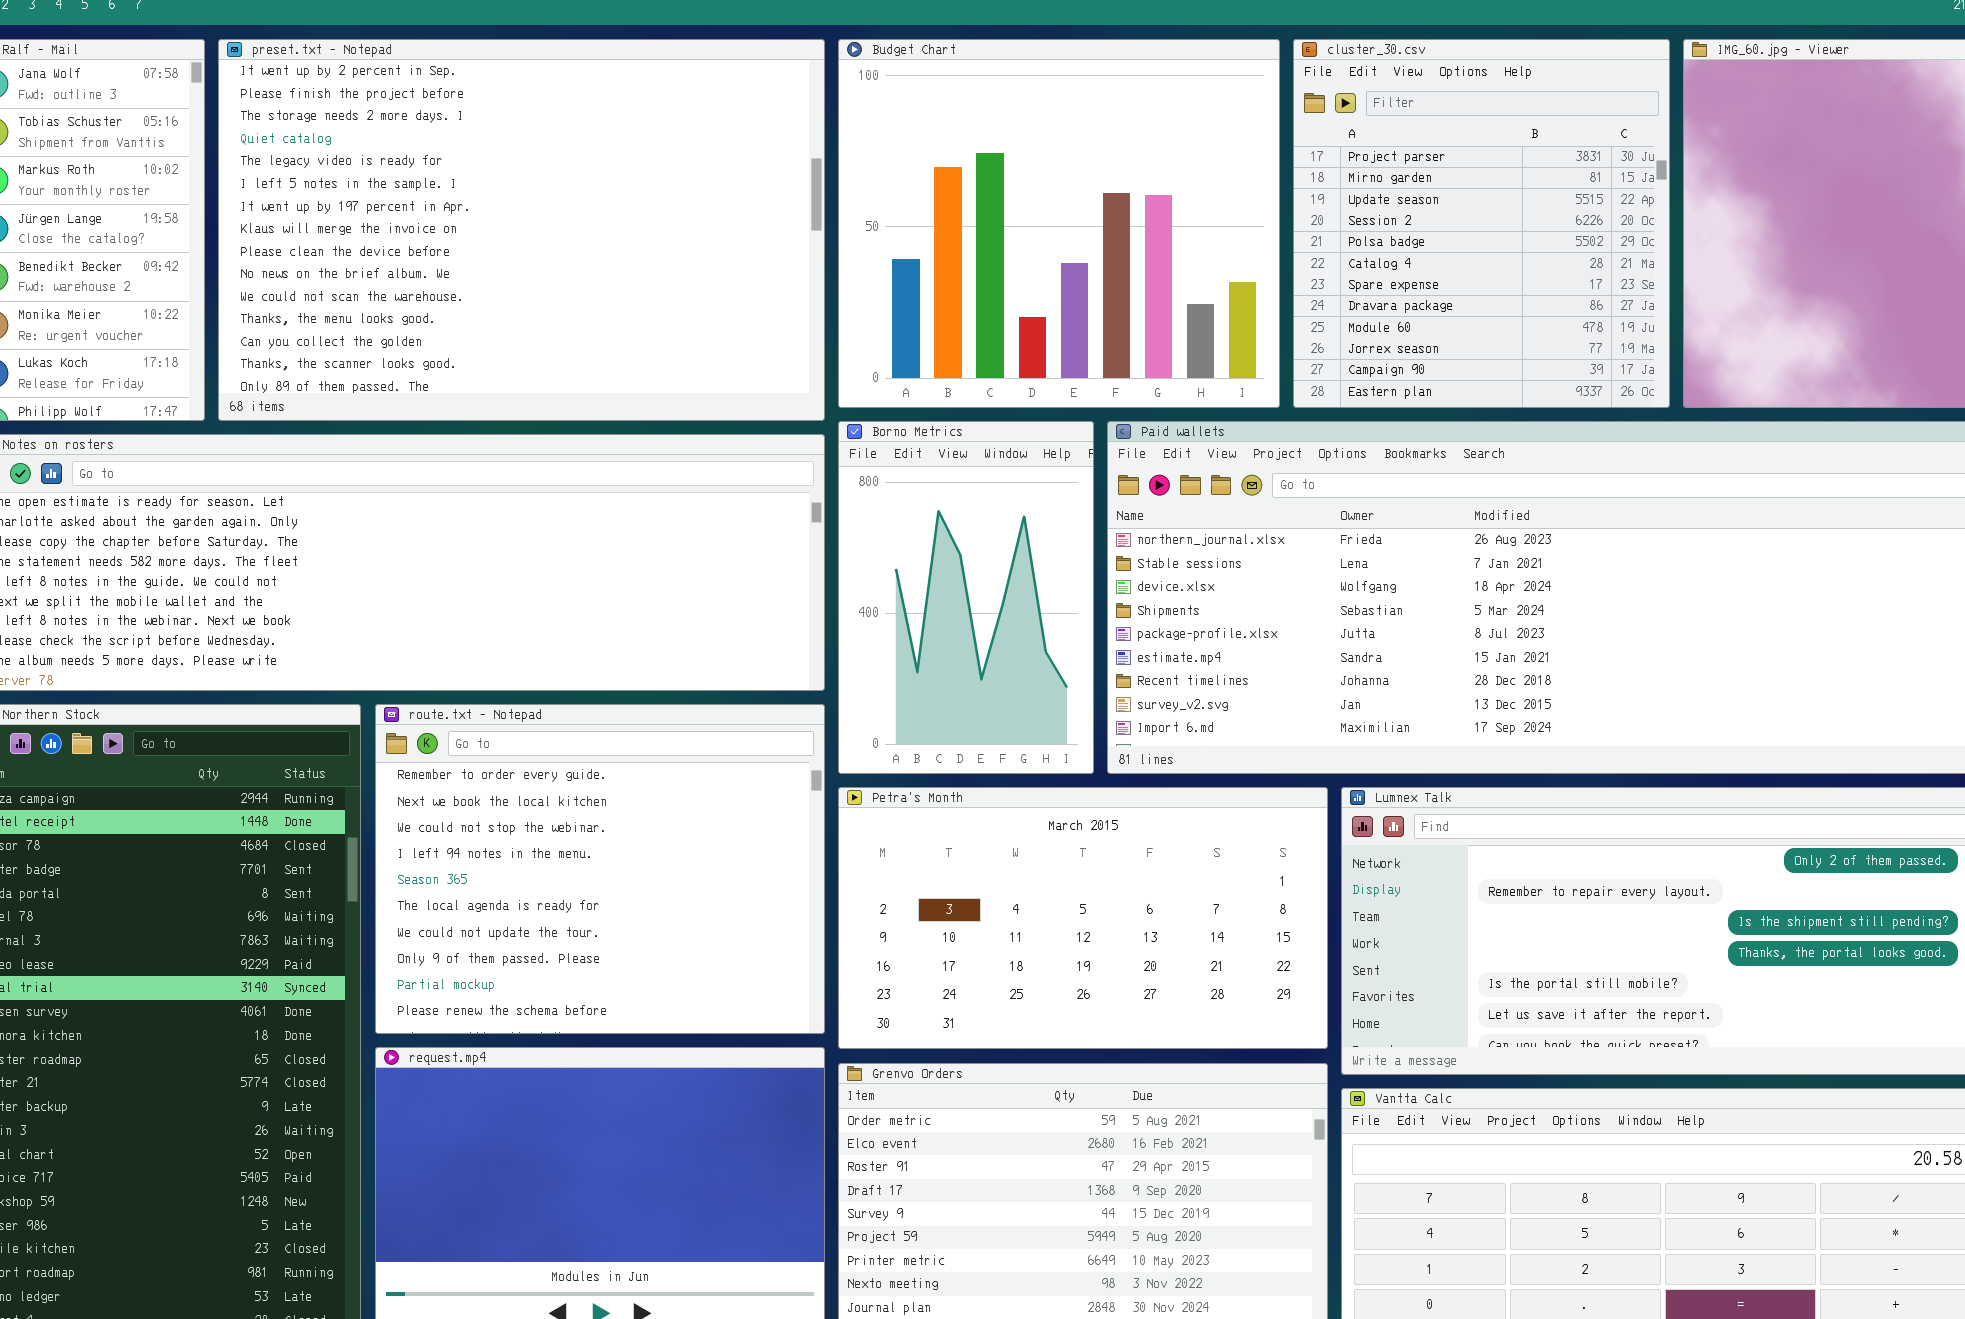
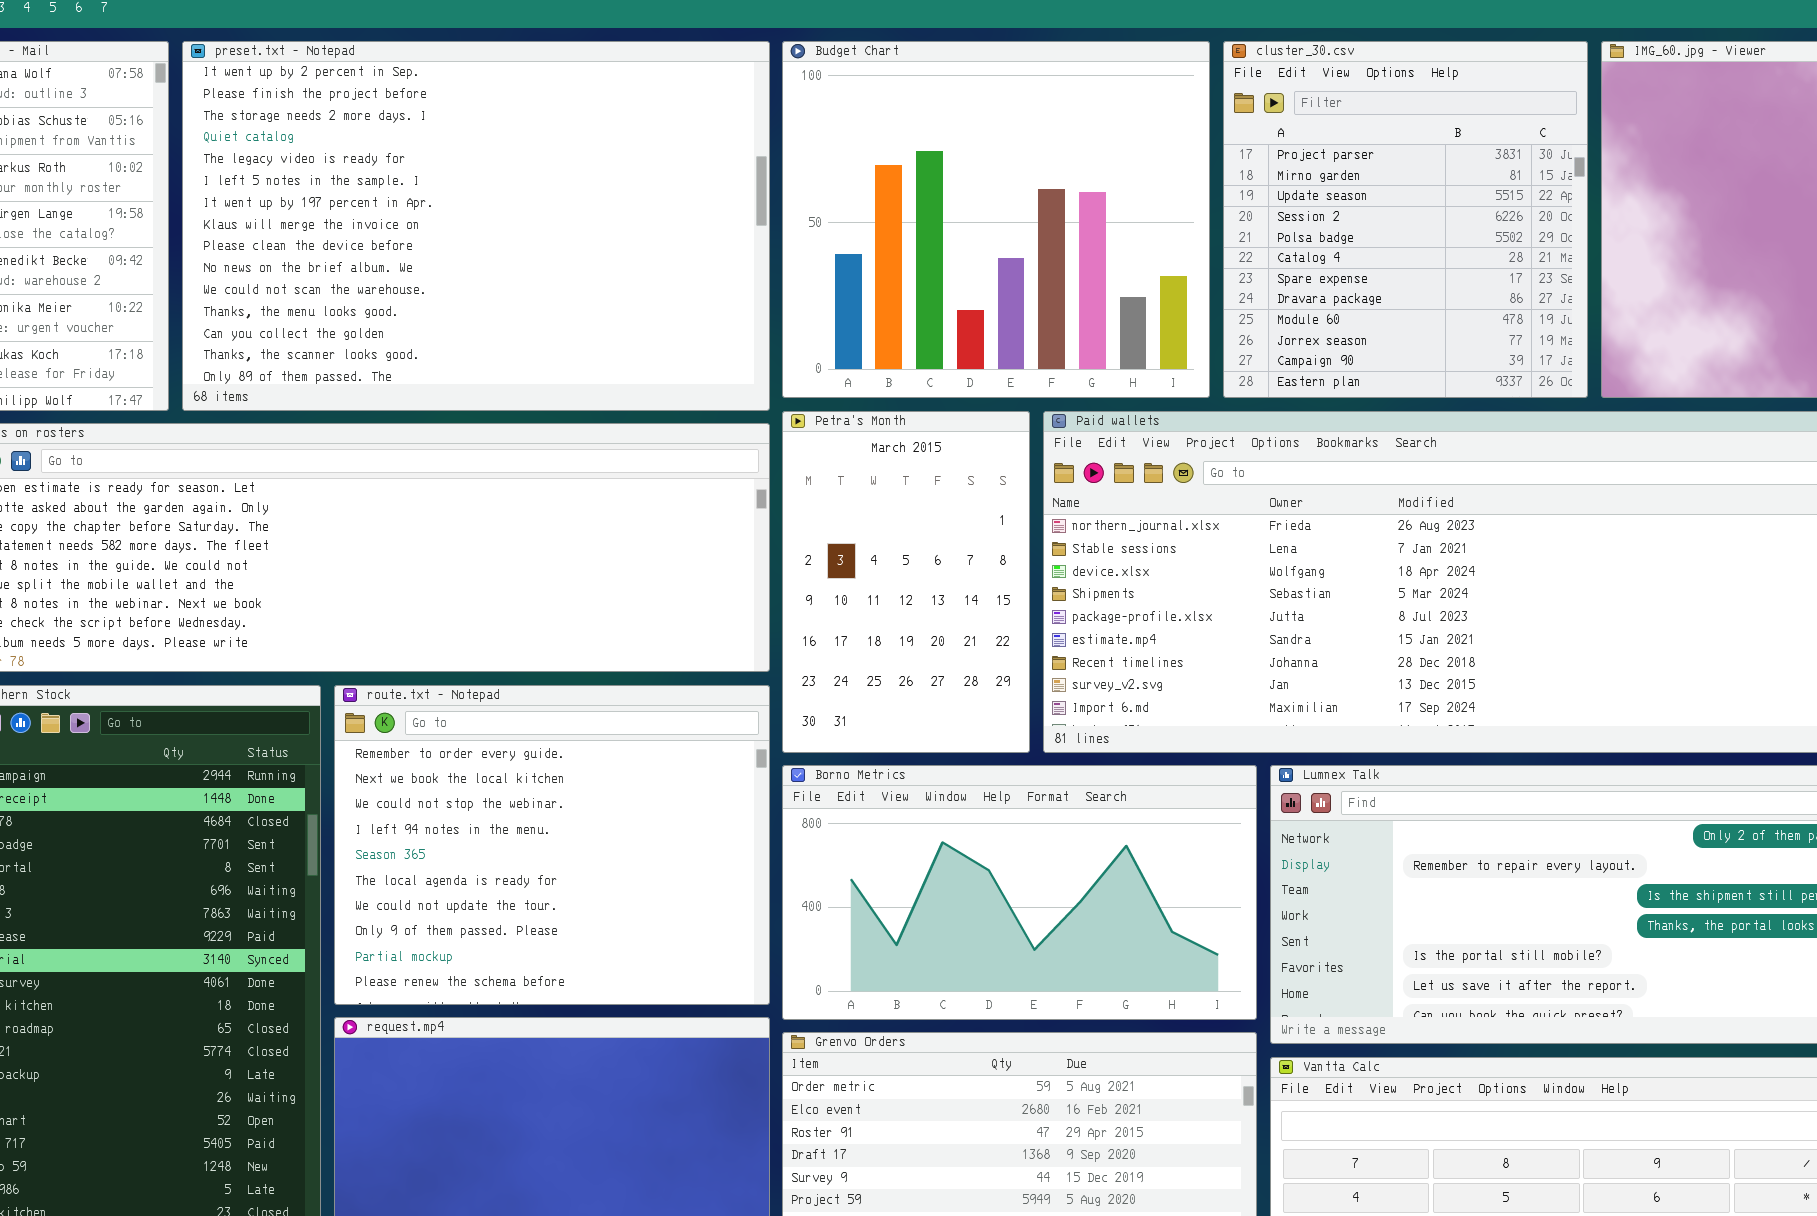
Borno Metrics: [838,421,1094,774] -> [782,765,1257,1020], moved, resized
Petra's Month: [838,787,1328,1049] -> [782,411,1030,753], moved, resized

